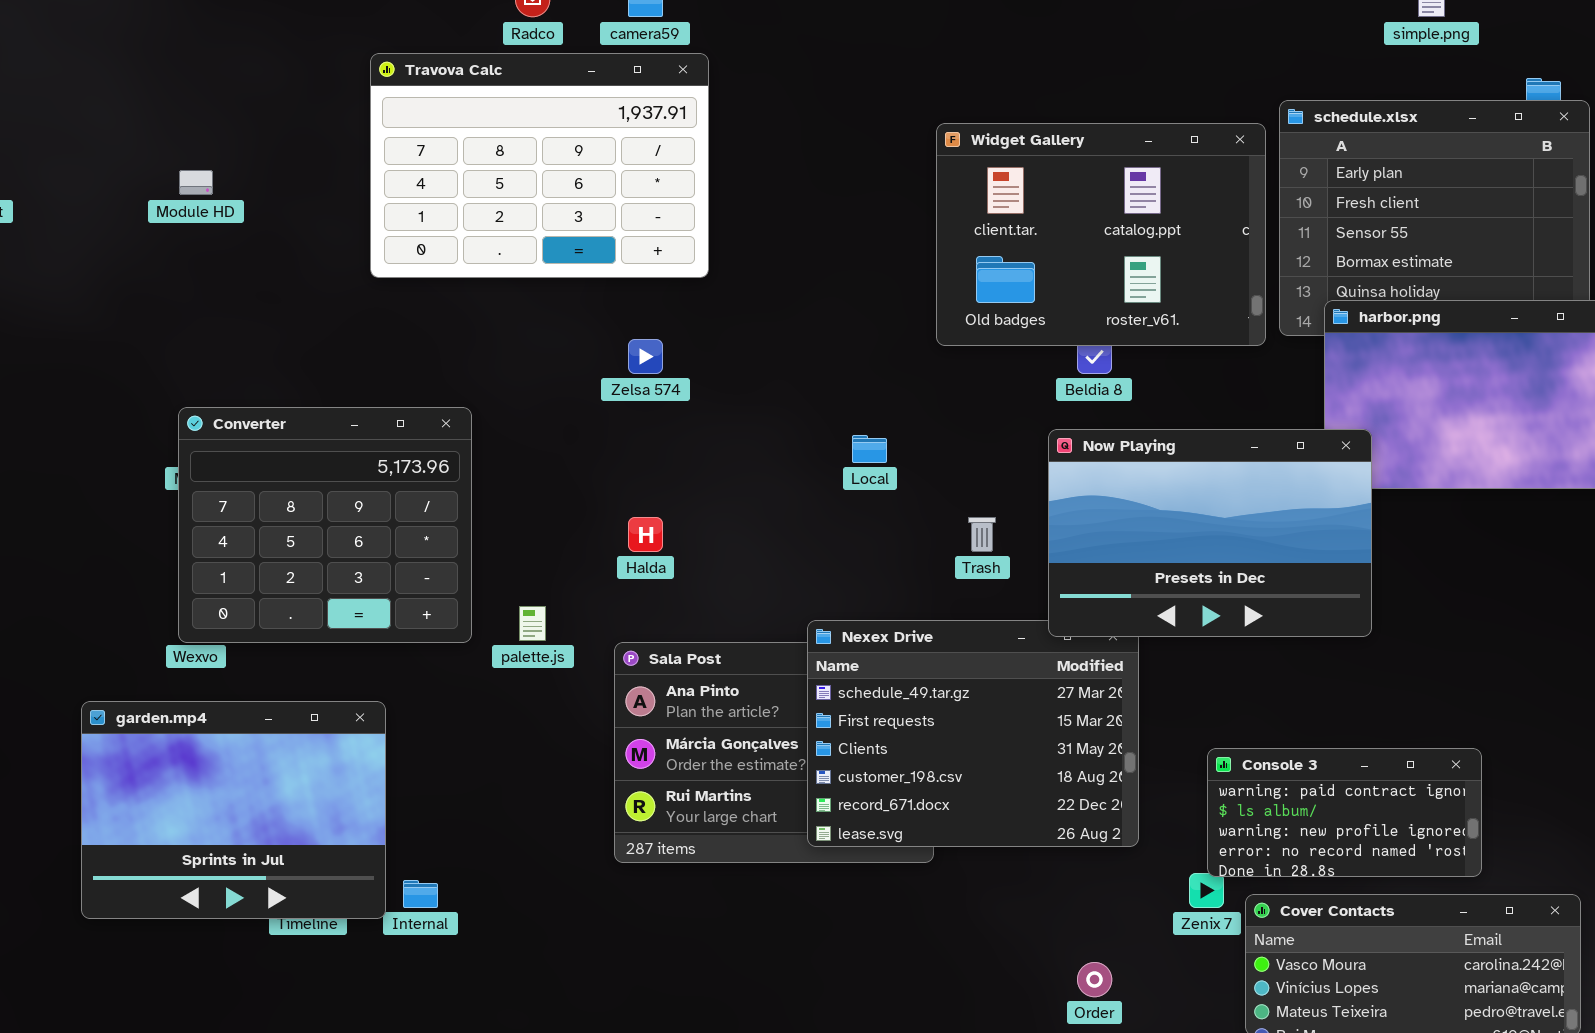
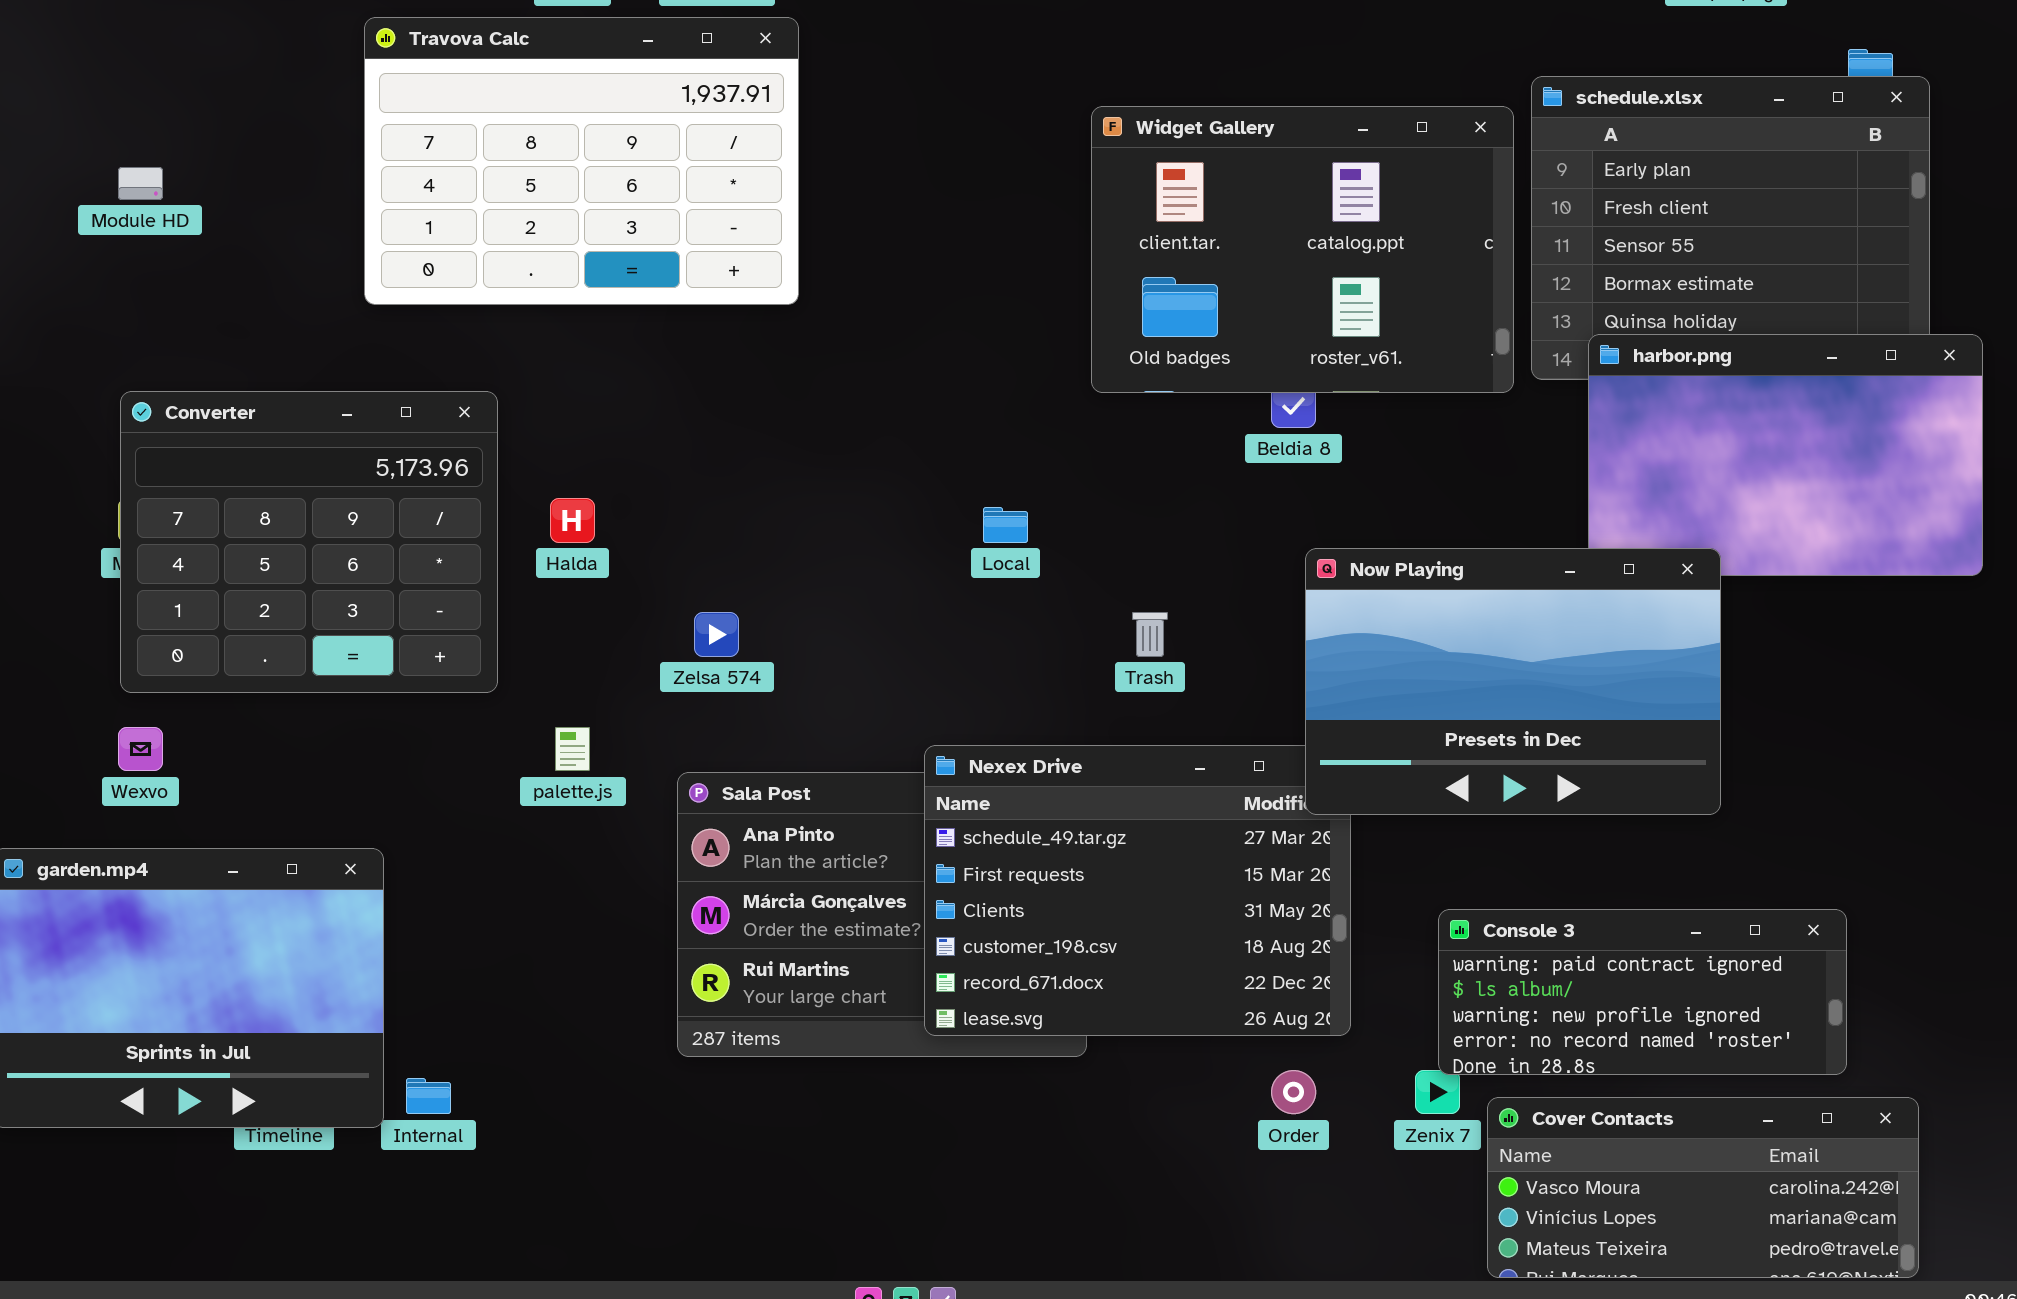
Zelsa 574: [628,339,663,374] -> [694,612,739,657], moved
Converter: [178,407,472,643] -> [120,391,498,693], moved
Now Playing: [1048,429,1372,637] -> [1305,548,1721,815], moved
Halda: [628,517,663,552] -> [550,498,595,543], moved
Console 3: [1207,748,1482,877] -> [1438,909,1847,1075], resized
Order: [1077,962,1112,997] -> [1271,1070,1316,1114], moved

